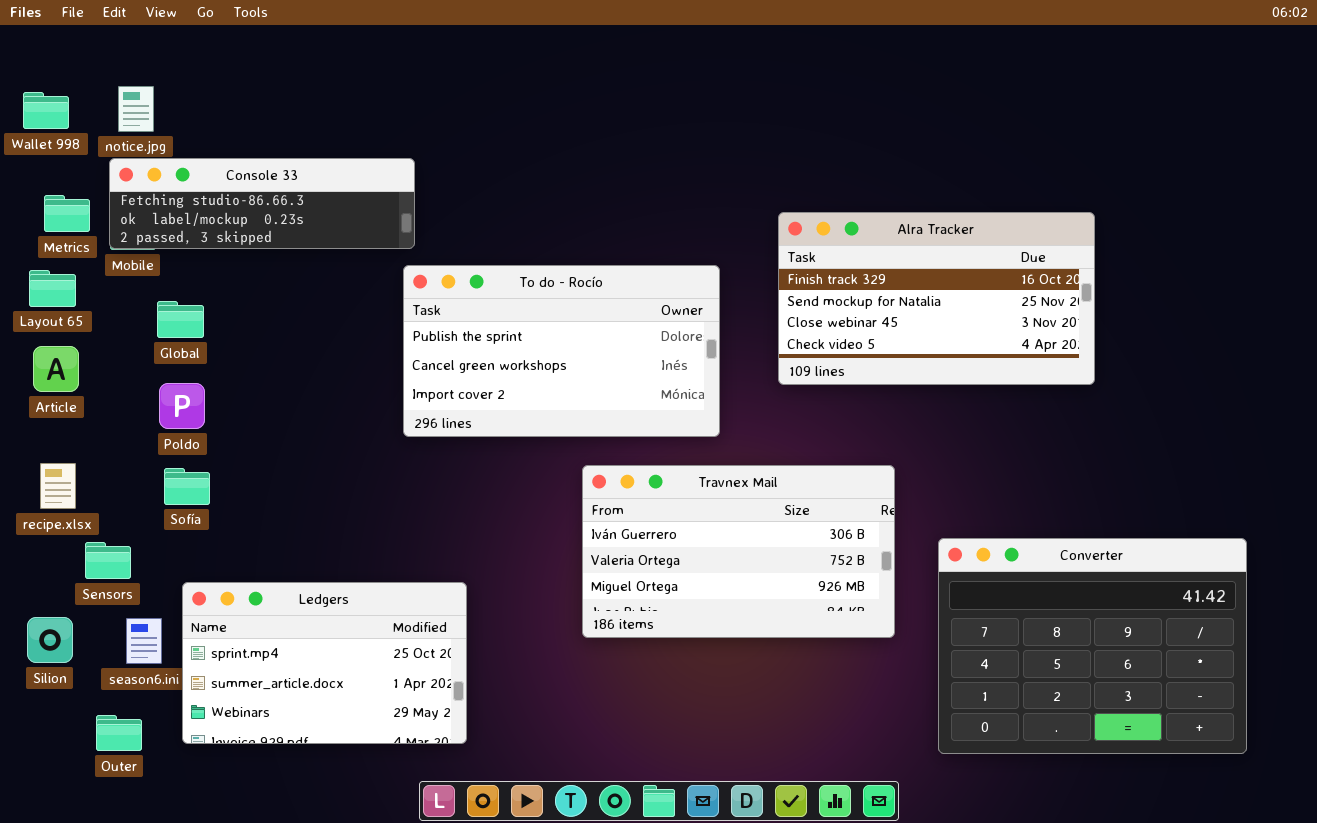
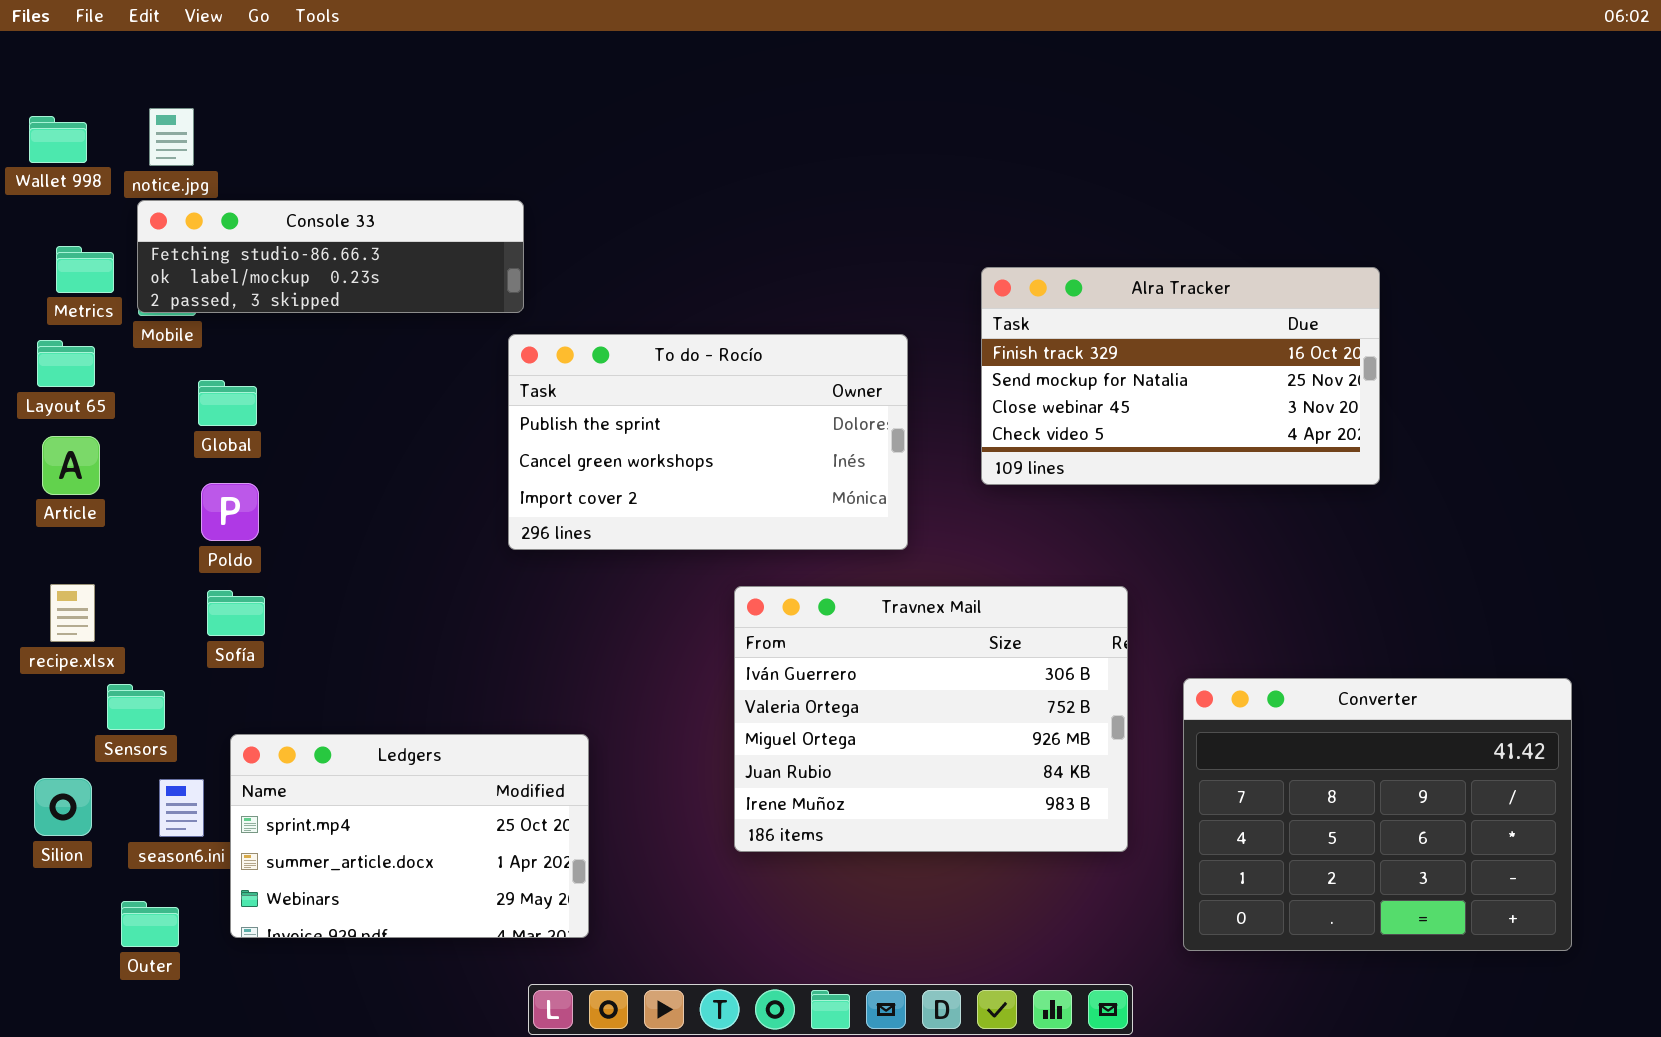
Travnex Mail: [582,465,895,638] -> [734,586,1128,852], resized

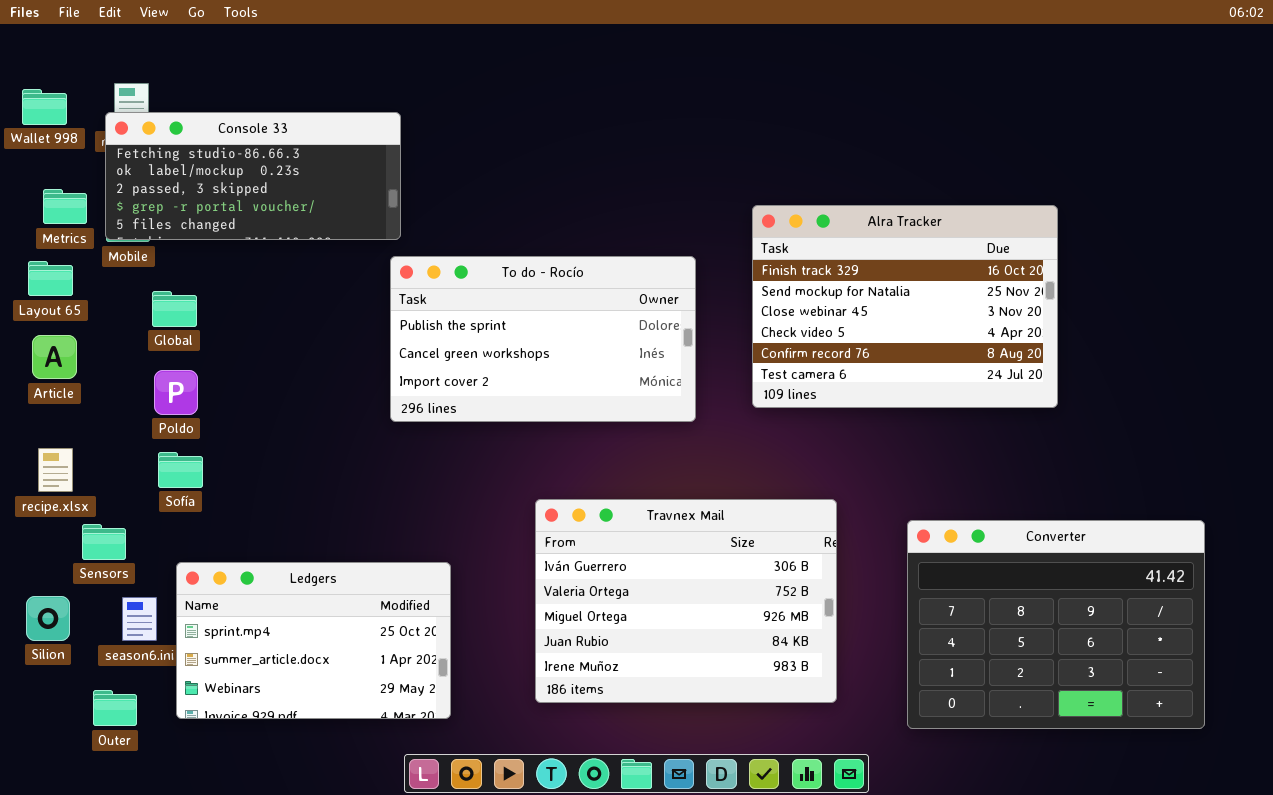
Console 33: [137,200,524,313] -> [105,112,401,240], resized
Alra Tracker: [981,267,1380,485] -> [752,205,1058,408], resized
Travnex Mail: [734,586,1128,852] -> [535,499,837,703], moved

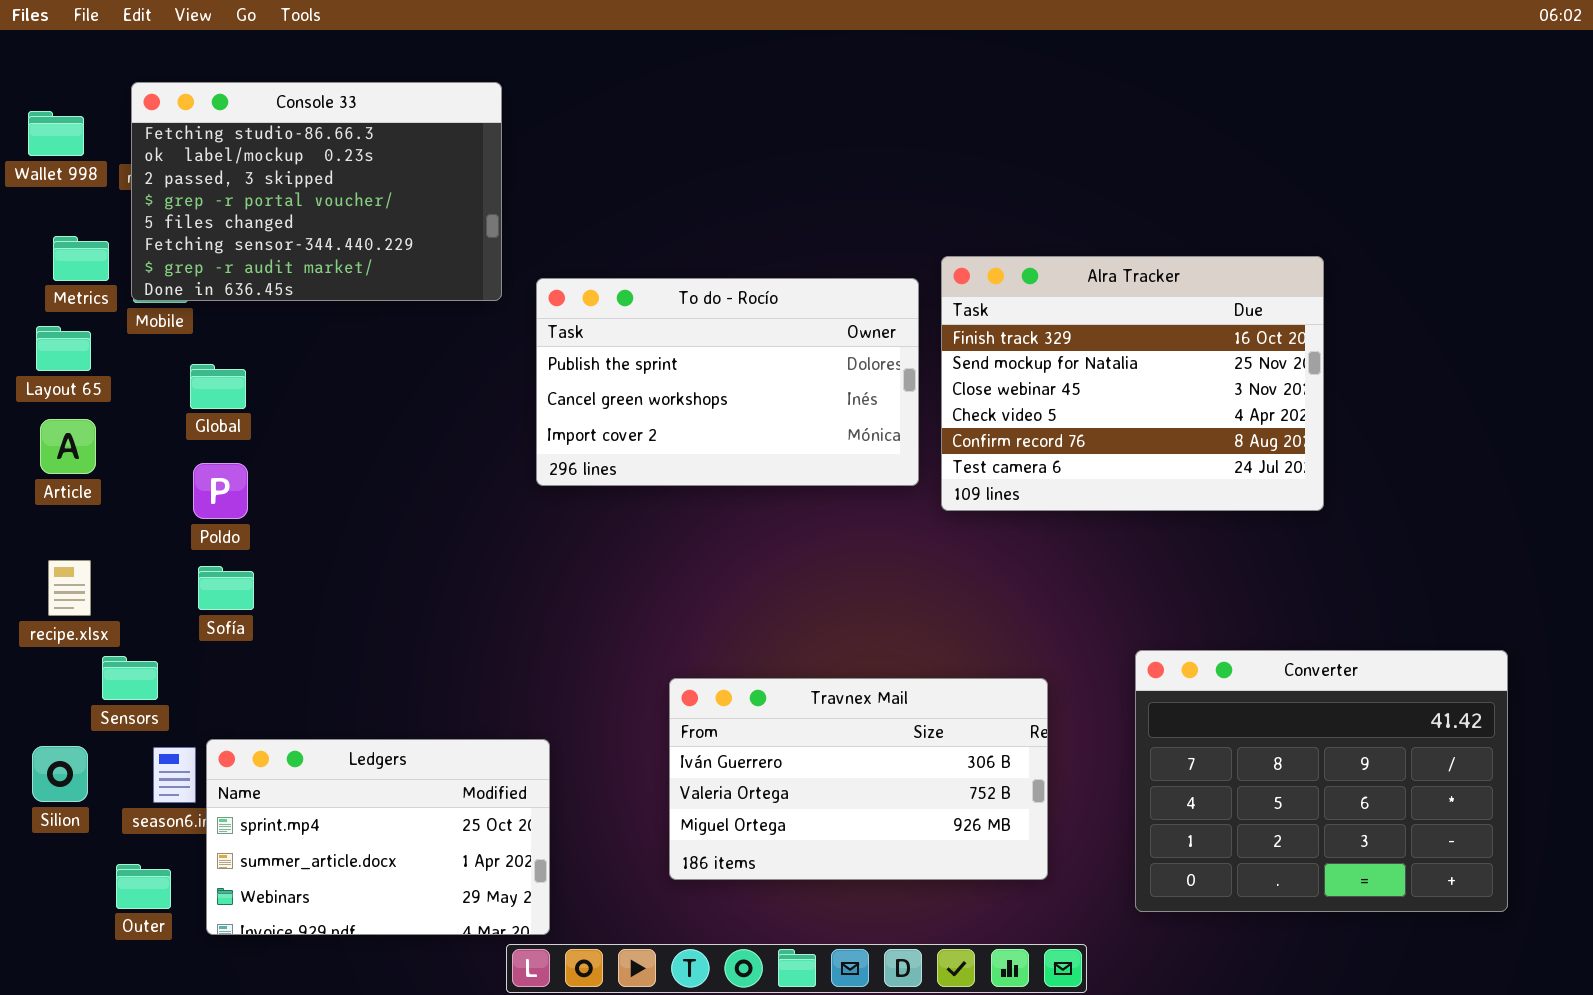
Console 33: [105,112,401,240] -> [131,82,502,301], resized
To do - Rocío: [390,256,696,422] -> [536,278,919,486], moved
Travnex Mail: [535,499,837,703] -> [669,678,1048,880], resized
Ledgers: [176,562,451,719] -> [206,739,550,935], moved

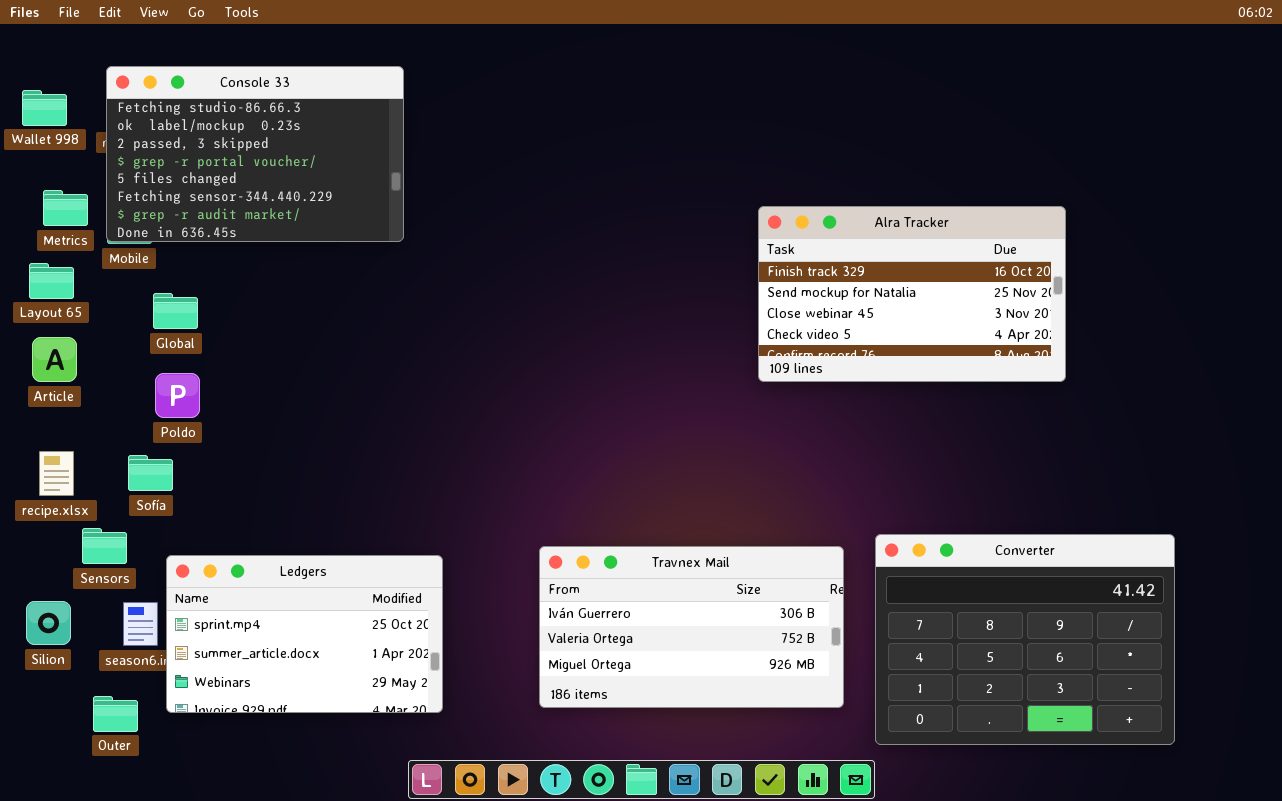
Alra Tracker: [941,256,1324,511] -> [758,206,1066,382], resized
To do - Rocío: [536,278,919,486] -> none, closed
Sofía: [198,566,254,610] -> [128,455,173,491], moved
Converter: [1135,650,1508,912] -> [875,534,1175,745], moved
Ledgers: [206,739,550,935] -> [166,555,443,713], moved

